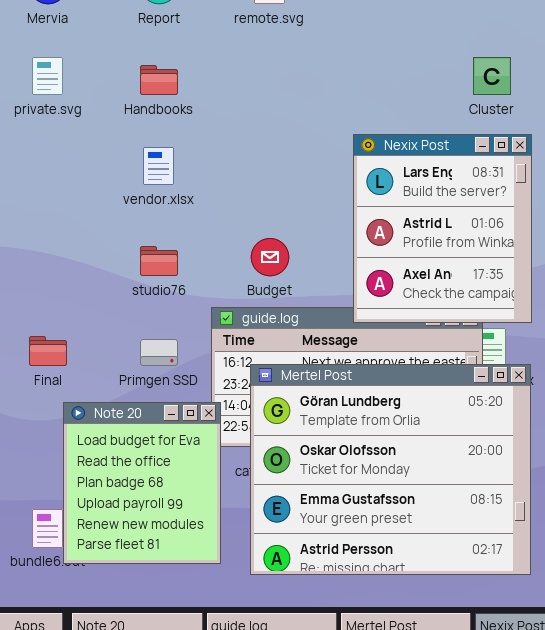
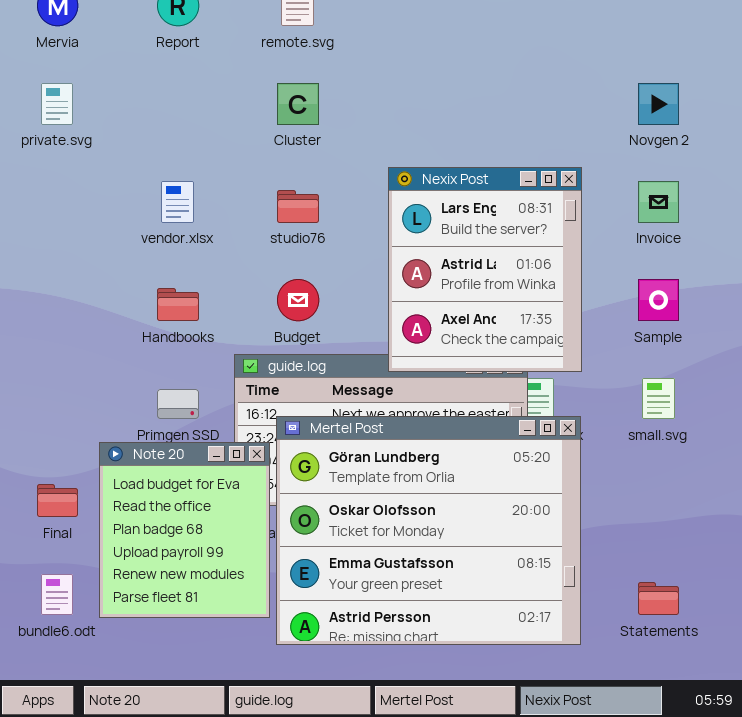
Cluster: [473,57,511,95] -> [277,83,319,125], moved
Handbooks: [140,65,178,95] -> [157,288,199,321], moved
studio76: [140,246,178,276] -> [277,190,319,223], moved
Final: [29,336,67,366] -> [37,484,78,517], moved
Note 20: [63,402,221,564] -> [99,442,270,618], moved

